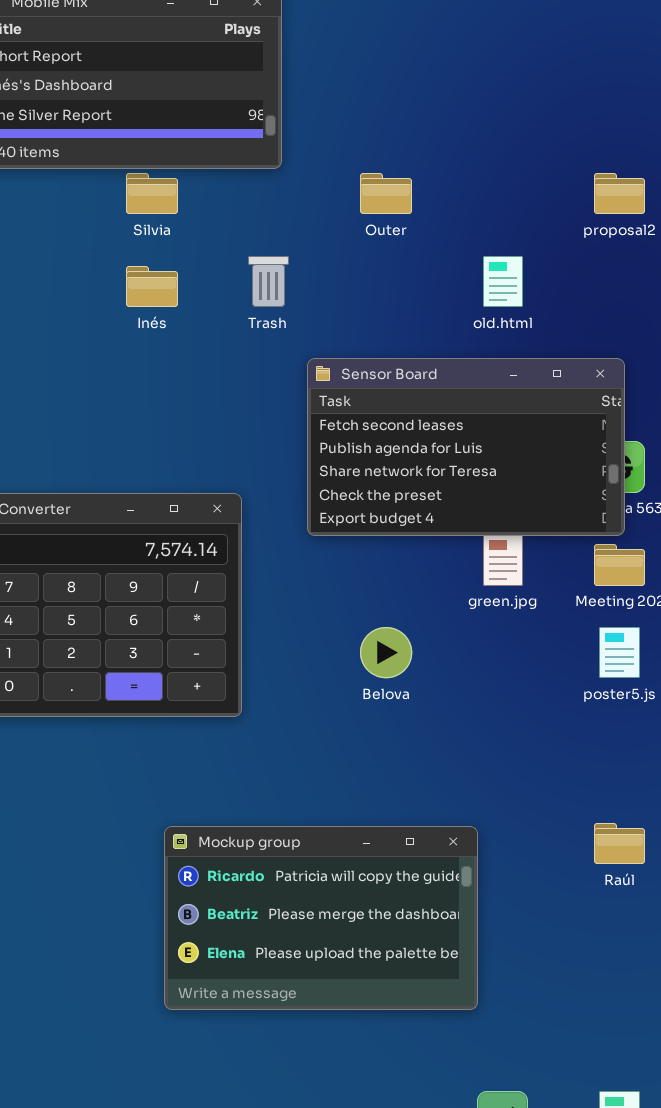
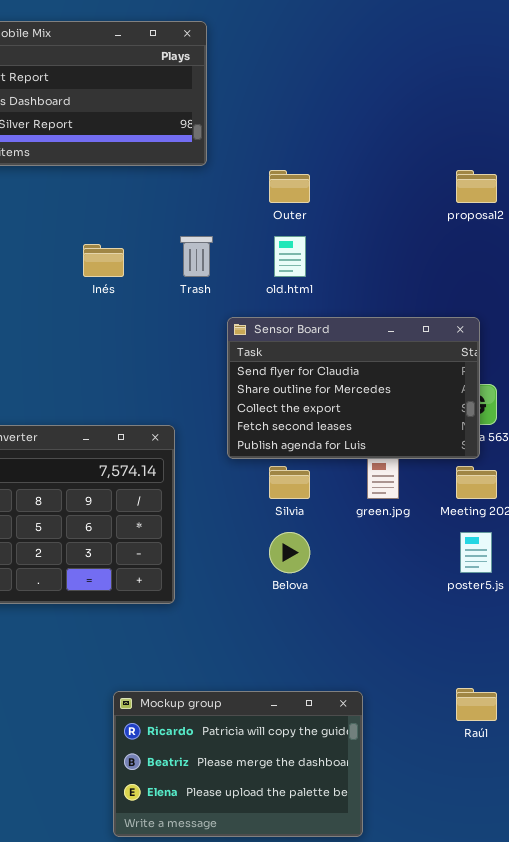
Silvia: [126,173,178,214] -> [269,466,310,499], moved
old.html: [483,256,523,307] -> [274,236,306,277], moved
Sensor Board: [307,358,625,536] -> [227,317,480,459], scrolled up 3 rows

